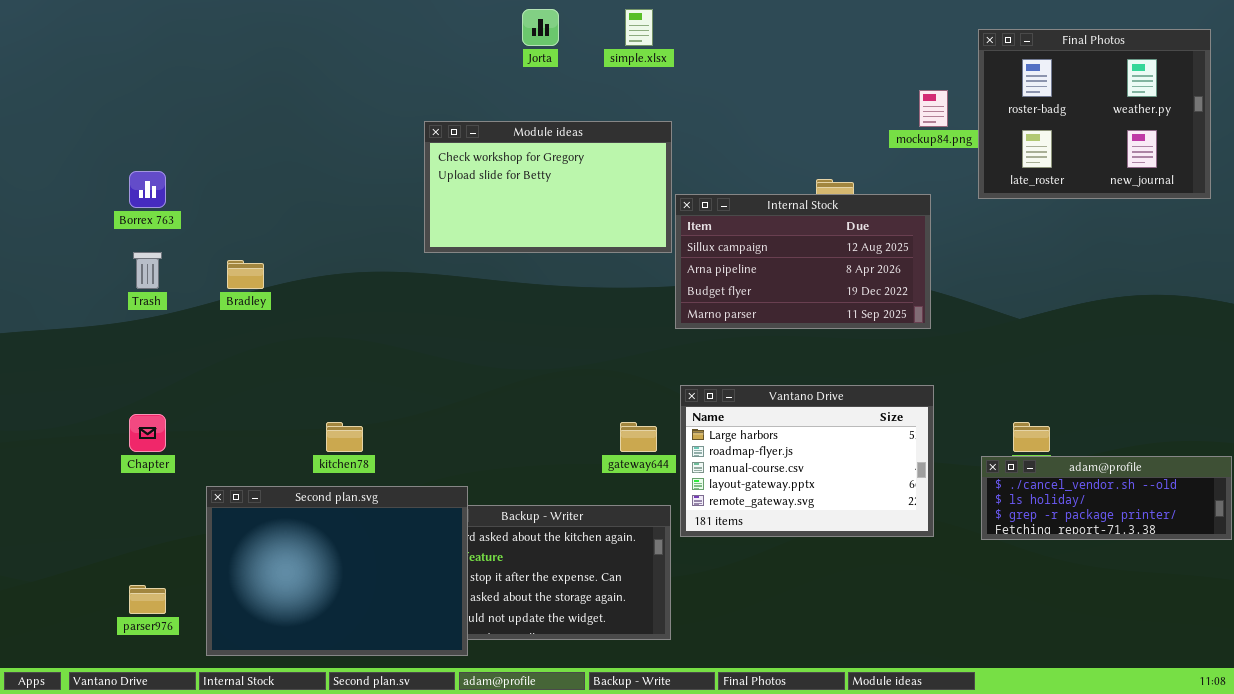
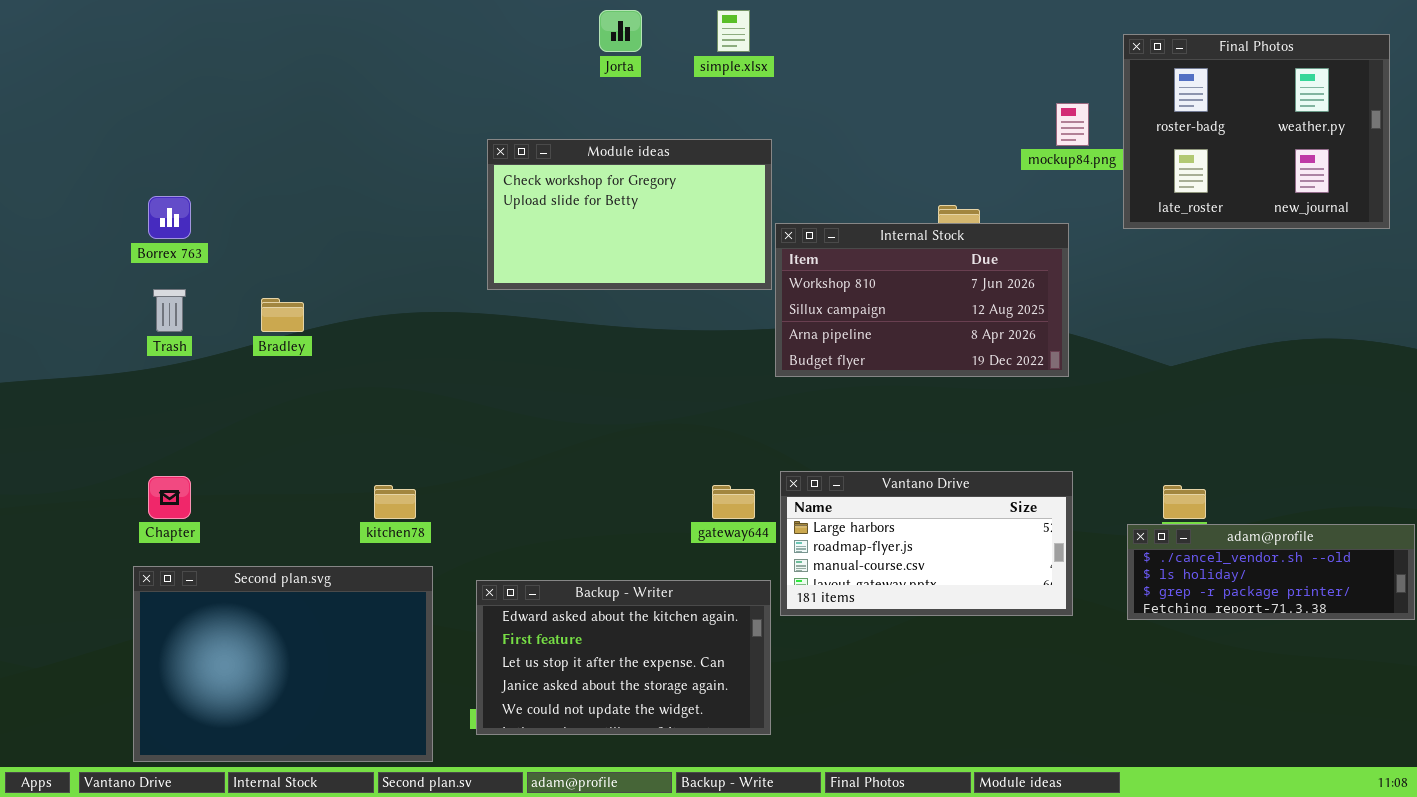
Internal Stock: [675,194,931,329] -> [775,223,1069,377], scrolled up 1 row
Vantano Drive: [680,385,934,537] -> [780,471,1073,616], resized
Second plan.svg: [206,486,468,656] -> [133,566,433,762], moved

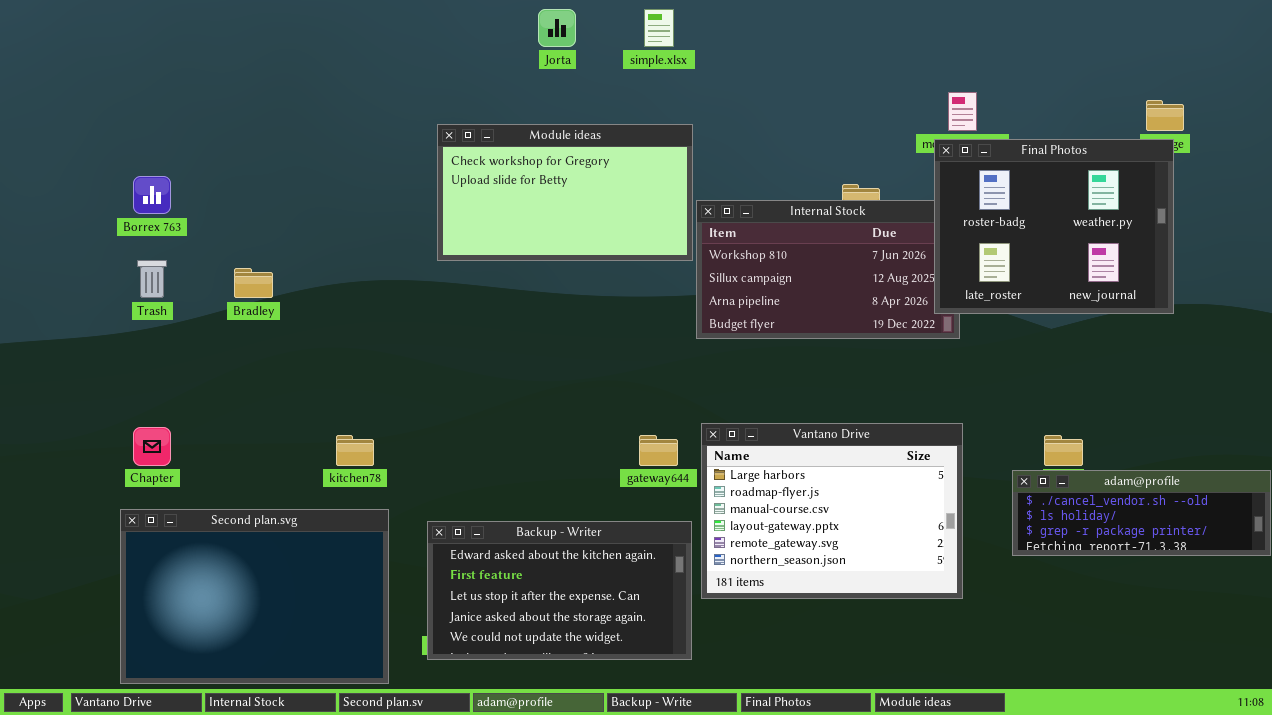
Final Photos: [1123,34,1390,229] -> [934,139,1174,314], moved
Vantano Drive: [780,471,1073,616] -> [701,423,963,599], resized

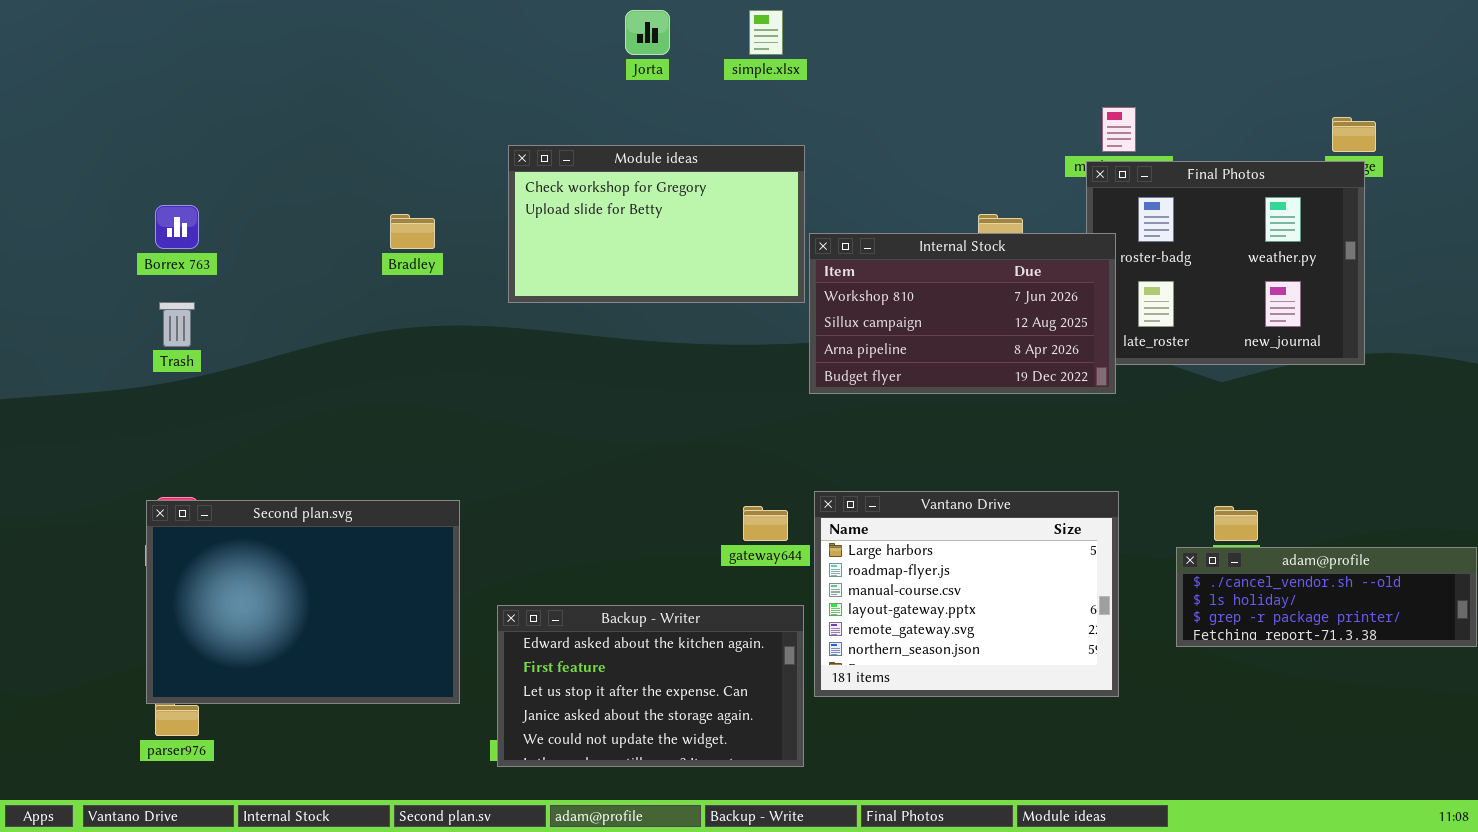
Internal Stock: [696,200,960,339] -> [809,233,1116,394], raised
Bradley: [234,268,273,298] -> [390,214,435,249], moved
Second plan.svg: [120,509,389,684] -> [146,500,460,704], moved

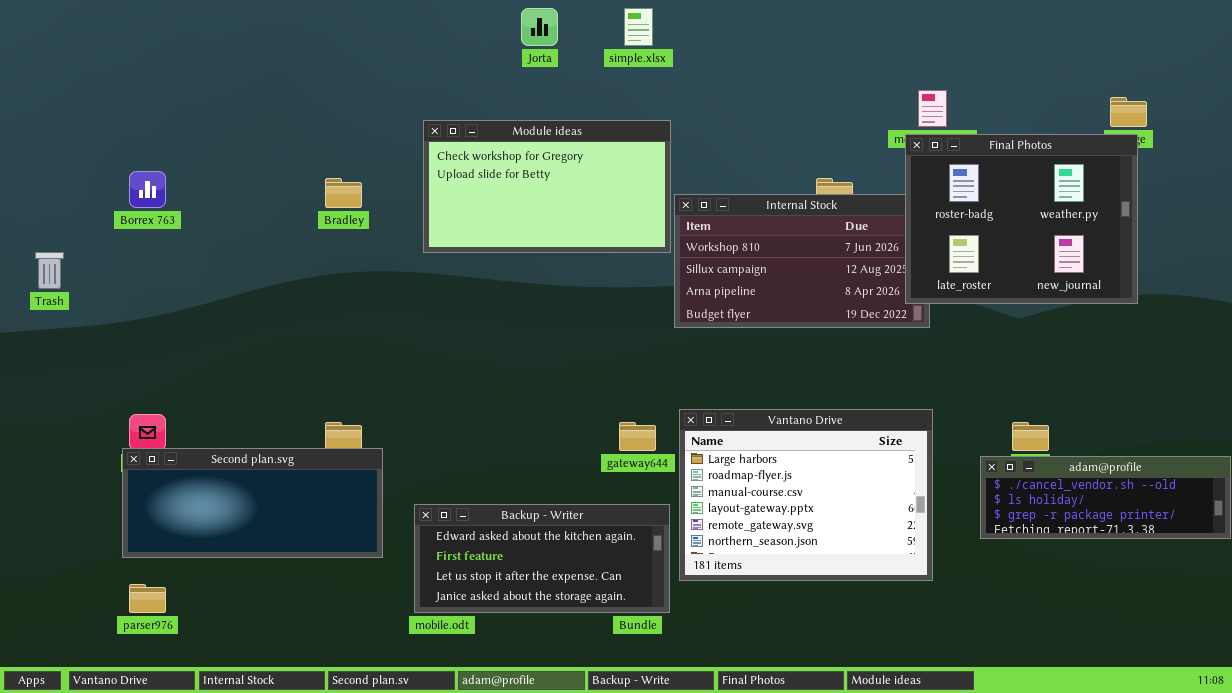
Final Photos: [1086,161,1365,365] -> [905,134,1138,304], raised
Trash: [159,302,195,347] -> [35,252,64,289], moved
Second plan.svg: [146,500,460,704] -> [122,448,383,558], moved, resized
Backup - Writer: [497,605,804,767] -> [414,504,670,613], resized

